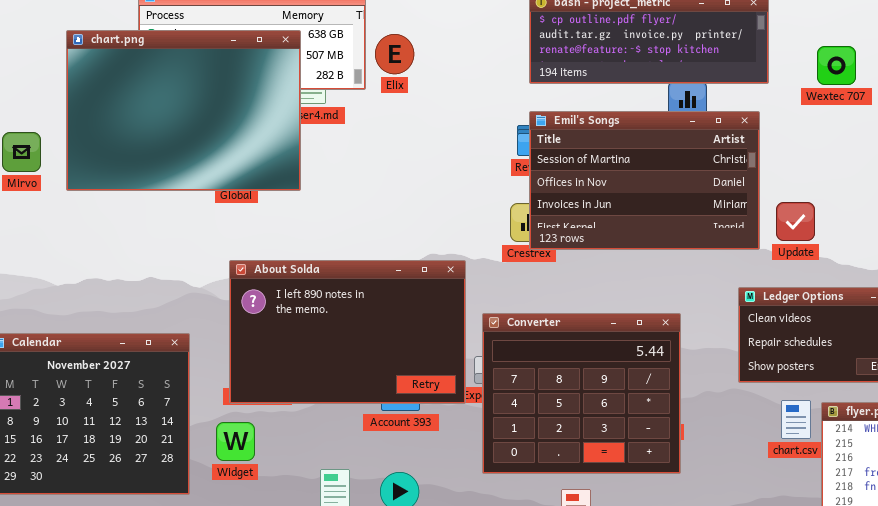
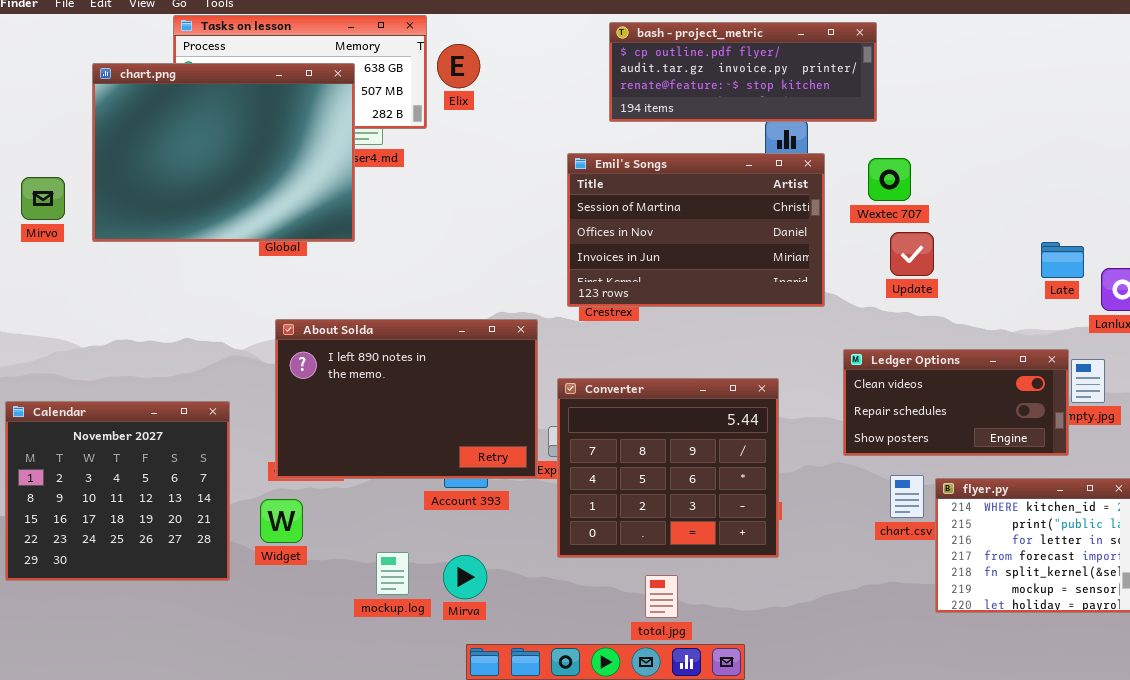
Elix: [375,34,414,74] -> [437,44,480,88], moved
Wextec 707: [817,46,856,85] -> [868,158,911,201], moved
Emil's Songs: [529,111,760,250] -> [567,153,825,307], moved
Update: [776,202,815,241] -> [890,232,934,276], moved

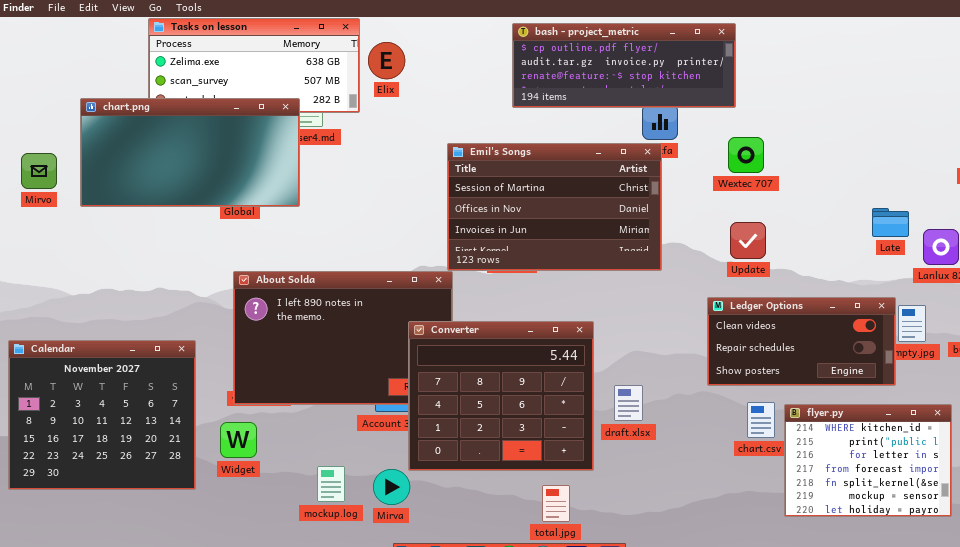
chart.png: [92,63,355,242] -> [80,98,300,207], resized
Emil's Songs: [567,153,825,307] -> [447,143,662,271], moved
Update: [890,232,934,276] -> [730,222,766,259], moved
Converter: [557,378,779,558] -> [408,321,594,471], moved

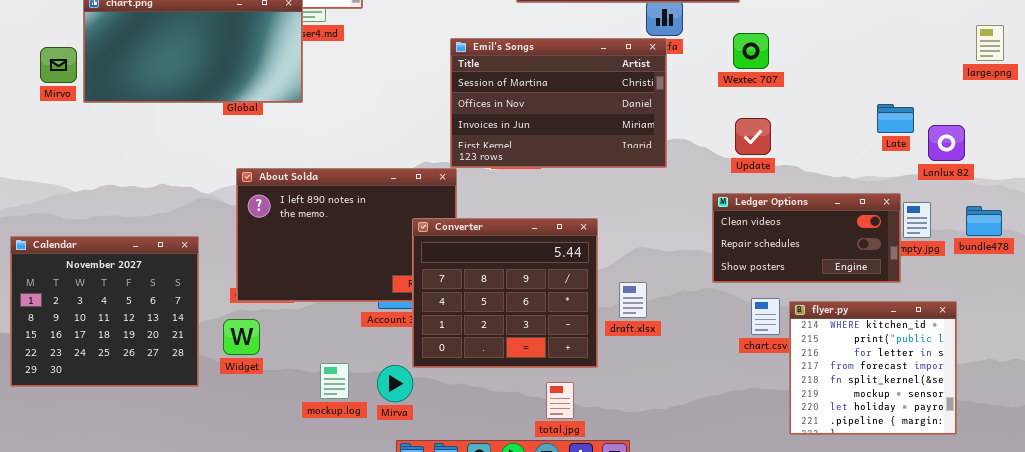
Mirvo: [21,153,57,189] -> [40,47,77,83], moved
flyer.py: [784,404,952,517] -> [789,301,957,435], resized

